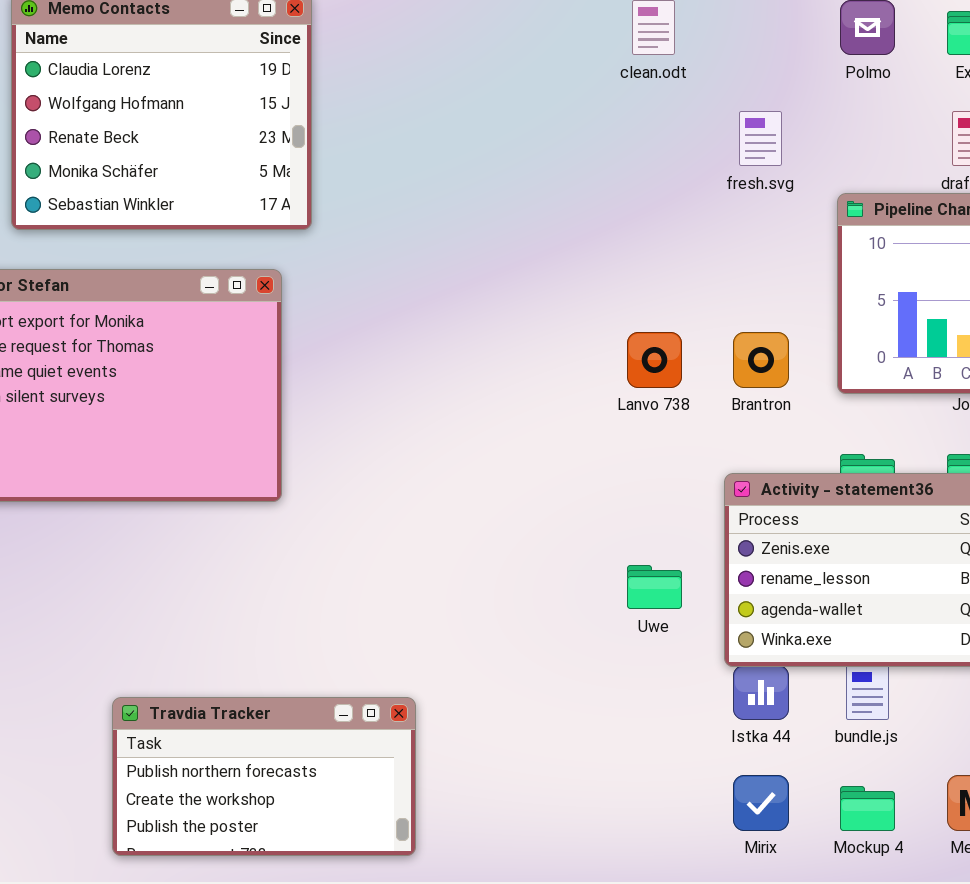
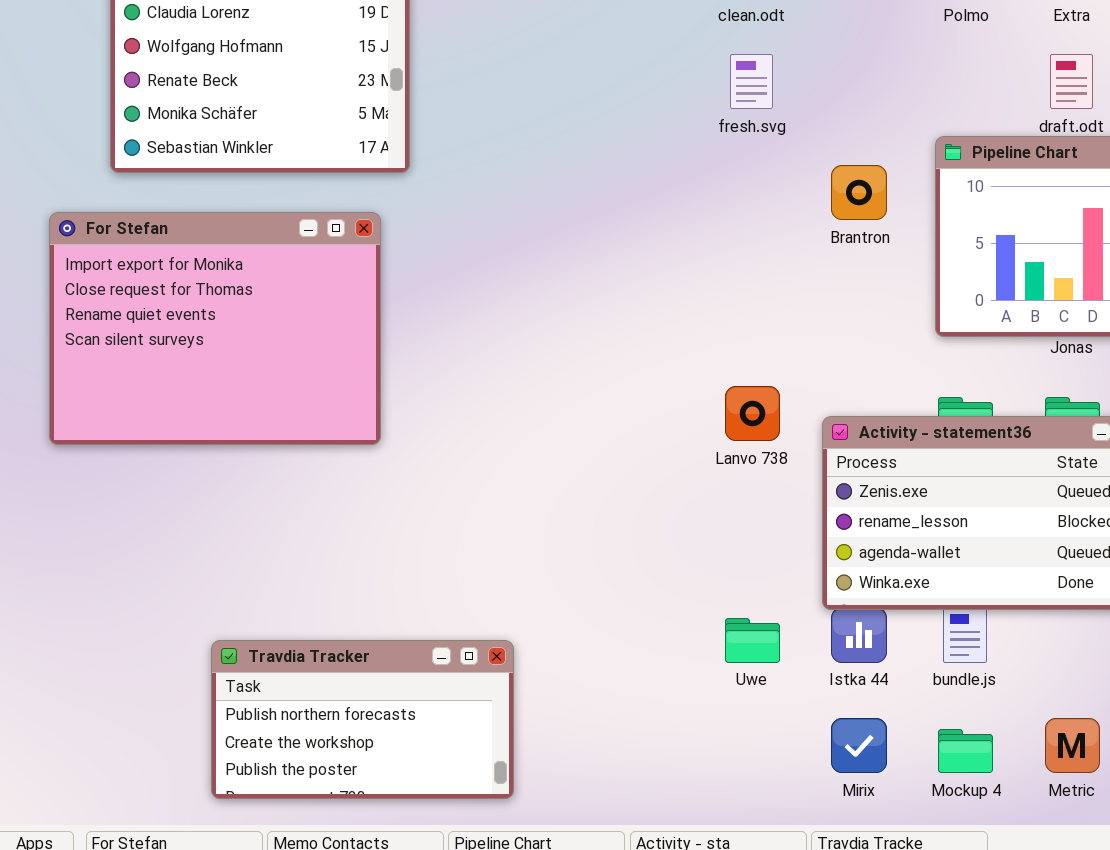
fresh.svg: [739,111,782,166] -> [730,54,773,109], moved
Lanvo 738: [627,332,682,388] -> [725,386,780,441], moved
Brantron: [733,332,789,388] -> [831,165,887,220], moved
Uwe: [627,565,682,609] -> [725,618,780,663], moved

